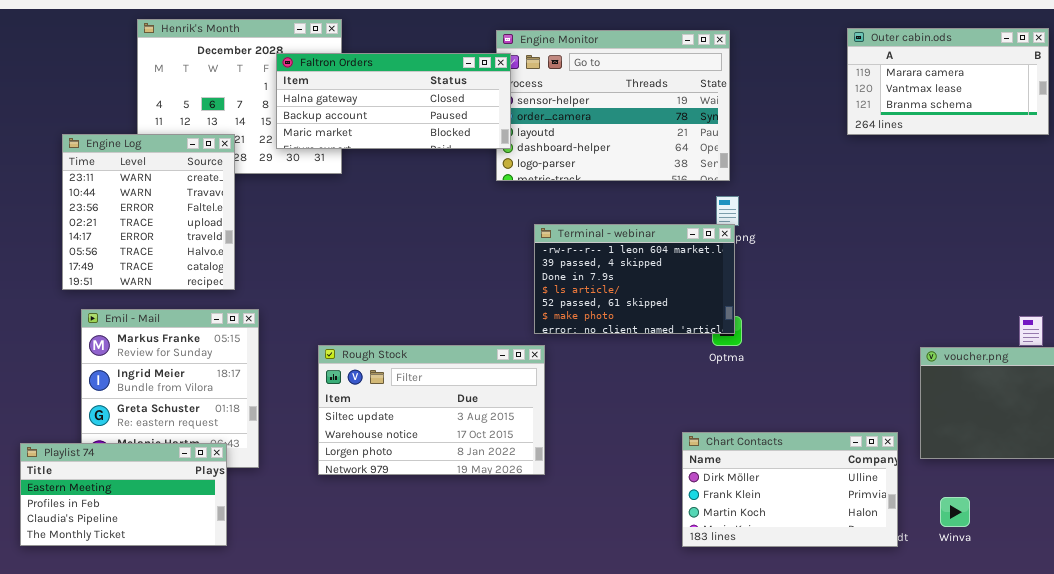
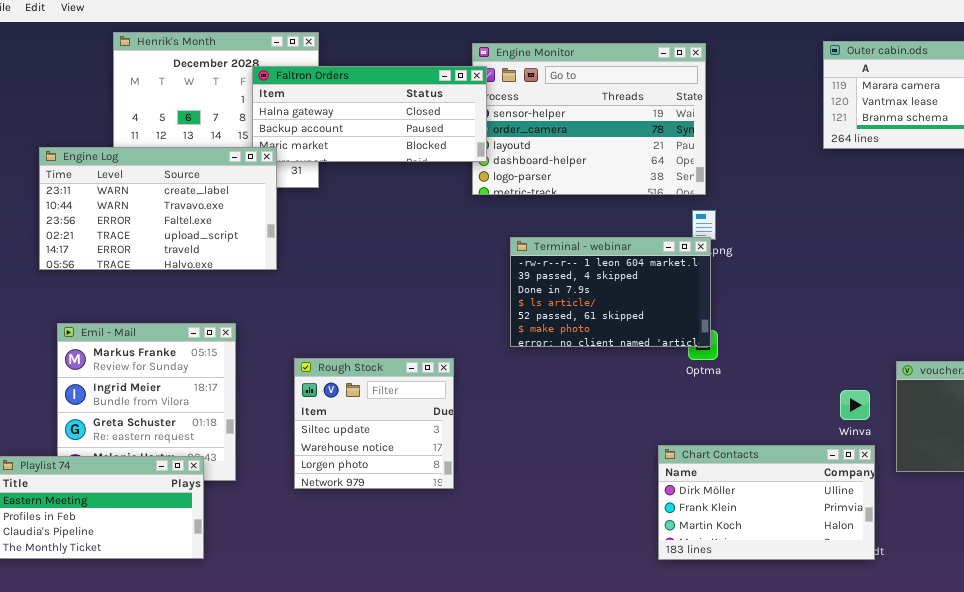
Engine Log: [62,134,235,290] -> [39,147,277,270], resized
Rough Stock: [318,345,545,475] -> [294,358,454,489], resized
Winva: [940,497,970,527] -> [840,390,870,420], moved

